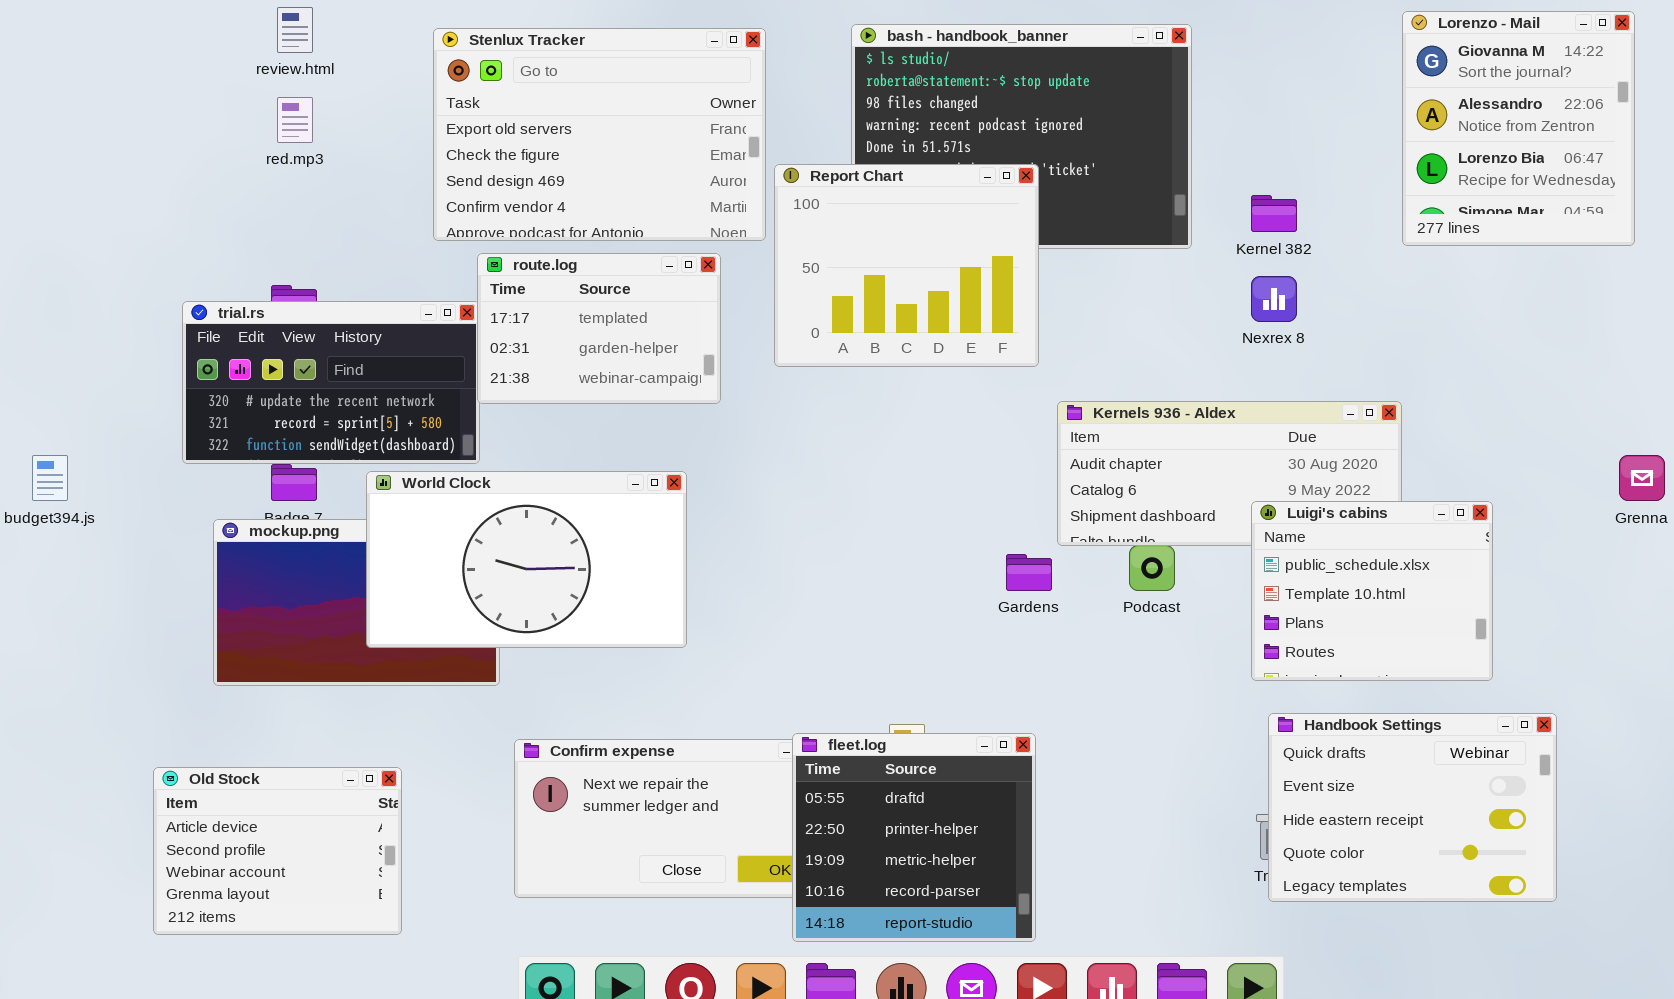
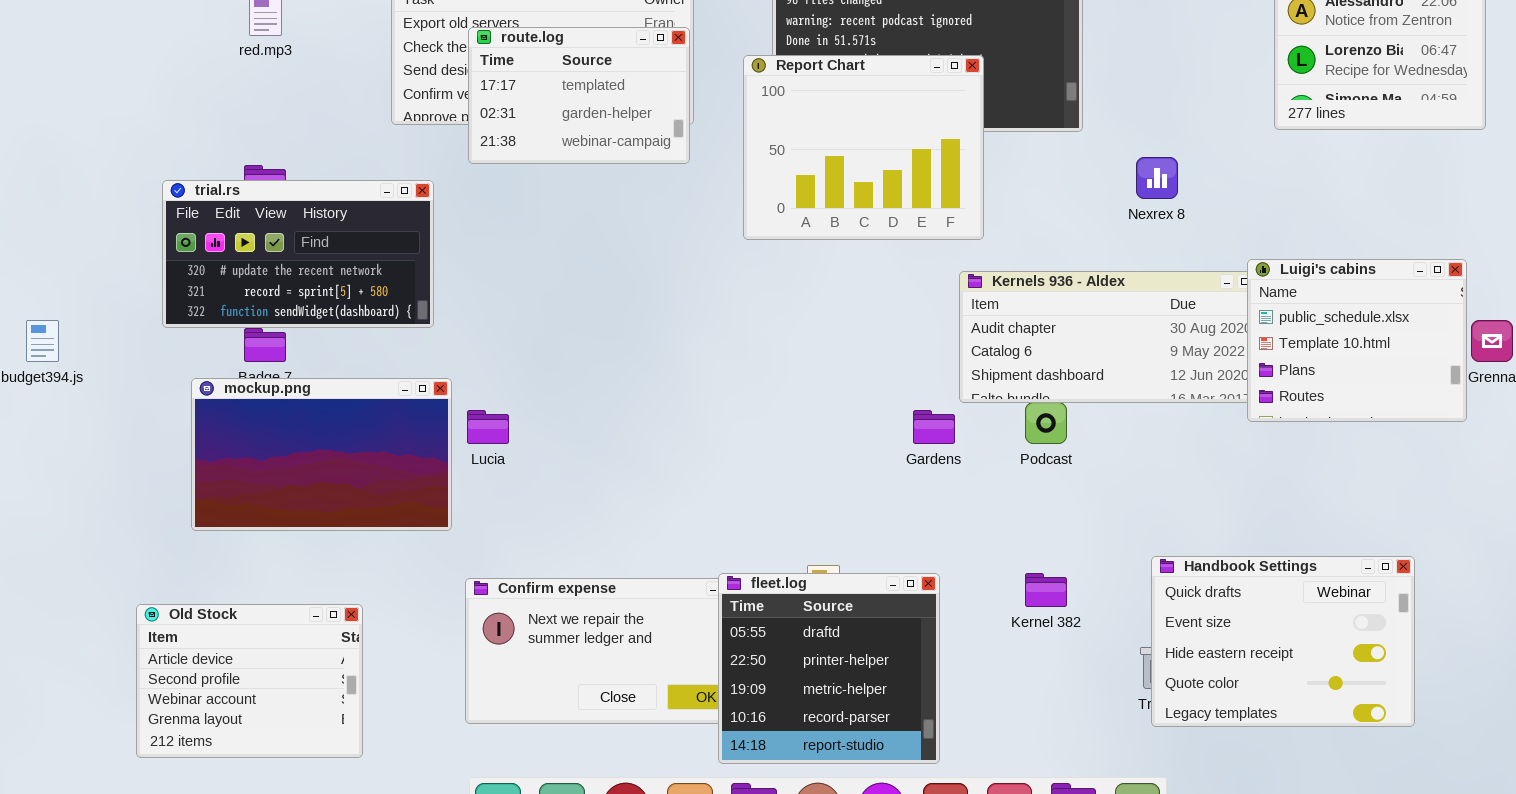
Report Chart: [774,164,1039,367] -> [743,55,984,240], moved
Kernel 382: [1251,195,1297,232] -> [1025,573,1067,607], moved
route.log: [477,253,721,404] -> [468,27,690,164], moved
World Clock: [366,471,687,648] -> none, closed
Luigi's cabins: [1251,501,1493,681] -> [1247,259,1467,422], moved

